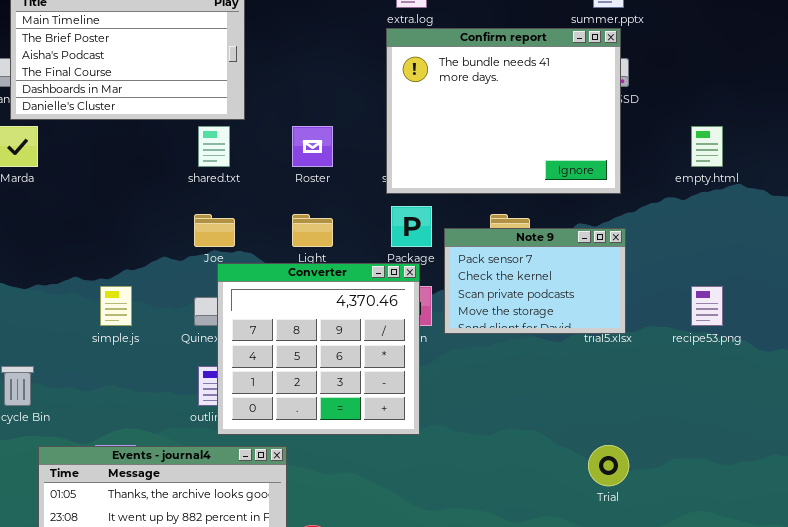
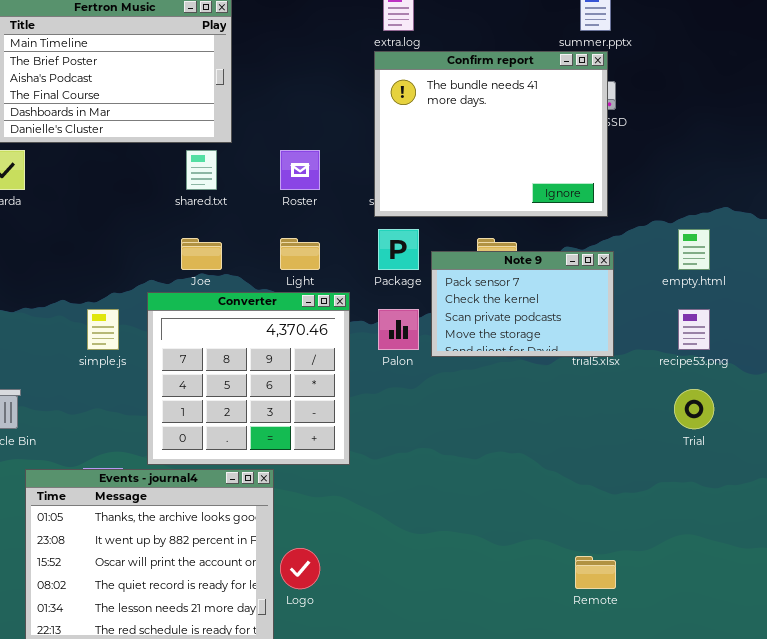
empty.html: [691,126,723,167] -> [678,229,710,270], moved
Converter: [217,263,420,435] -> [147,292,350,465], moved
Trial: [588,445,629,486] -> [674,389,714,429], moved

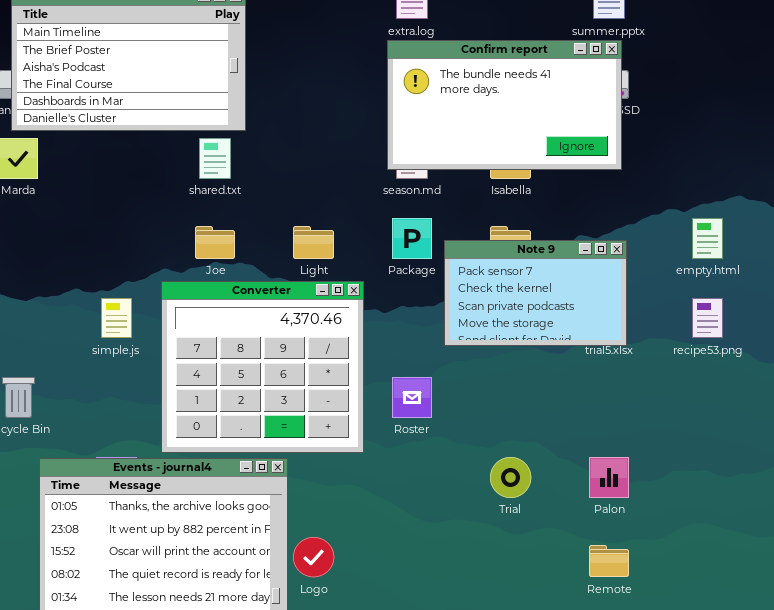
Confirm report: [374,51,608,217] -> [387,40,622,170], resized
Roster: [280,150,320,190] -> [392,377,432,418], moved
Palon: [378,309,419,350] -> [589,457,629,498], moved
Trial: [674,389,714,429] -> [490,457,531,498], moved

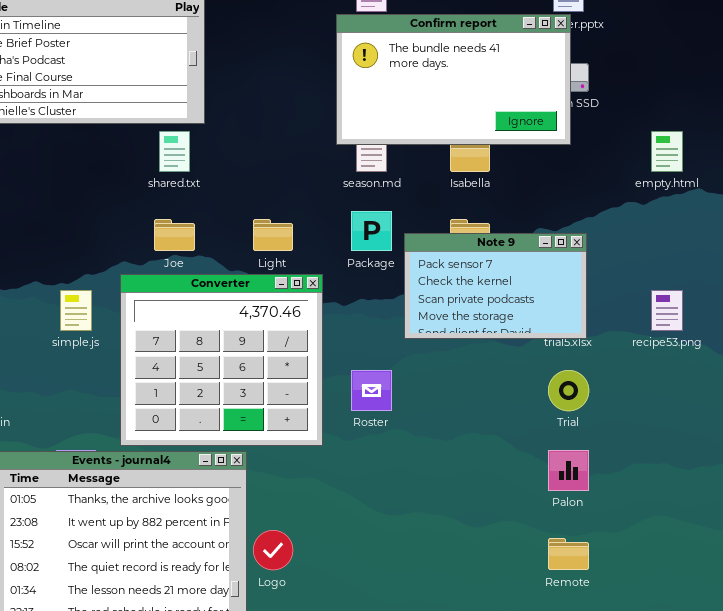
Confirm report: [387,40,622,170] -> [336,14,571,145], moved
empty.html: [692,218,723,259] -> [651,131,683,172], moved
Trial: [490,457,531,498] -> [548,370,589,411], moved

